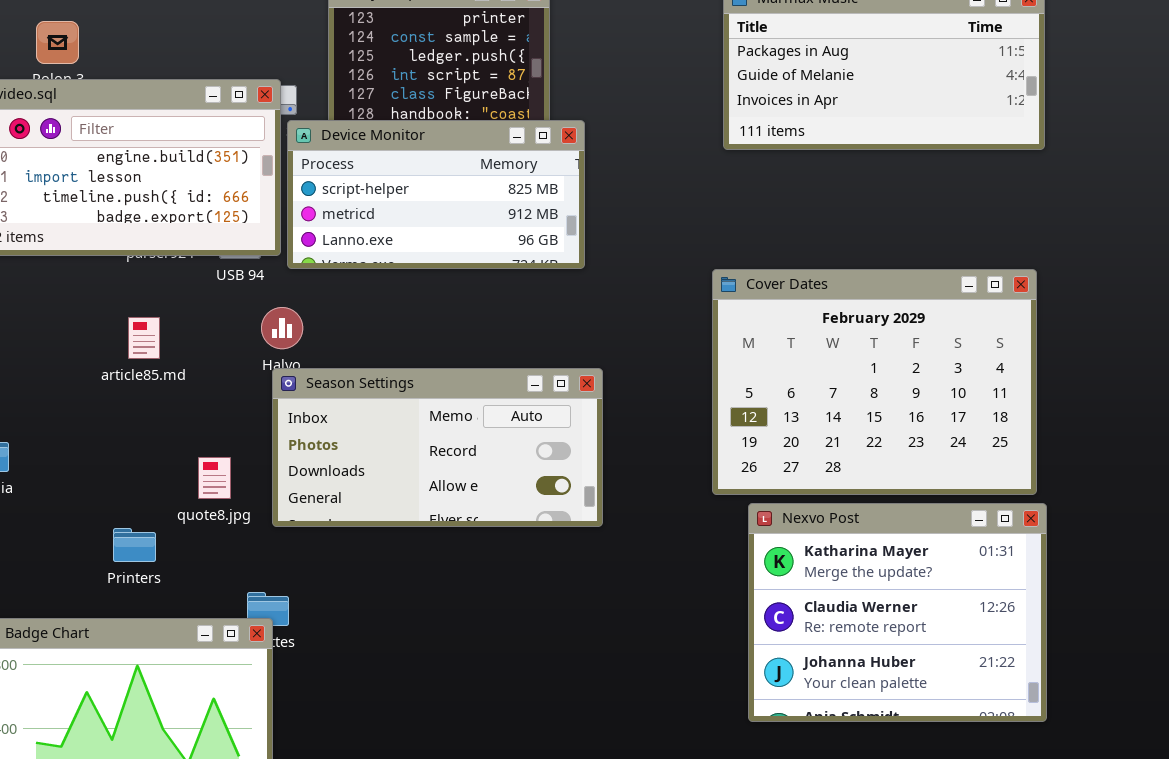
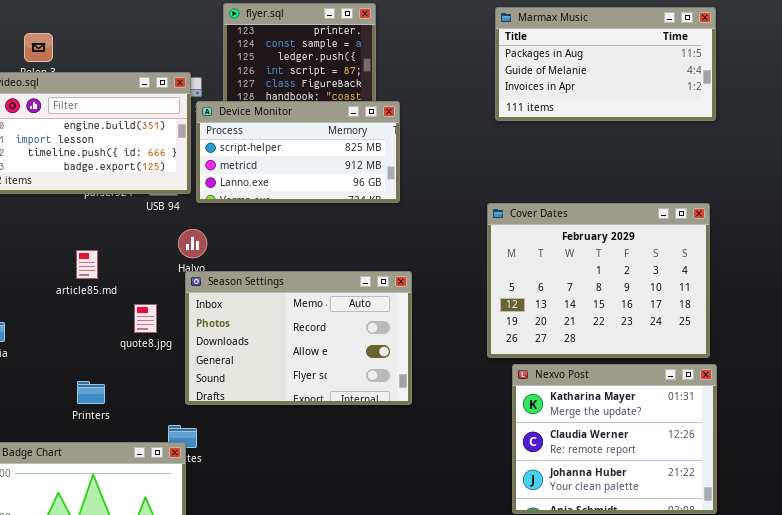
article85.md: [128,317,160,359] -> [76,250,98,279], moved
Season Settings: [272,368,603,527] -> [185,271,412,405], resized
quote8.jpg: [198,457,231,499] -> [134,304,157,333], moved

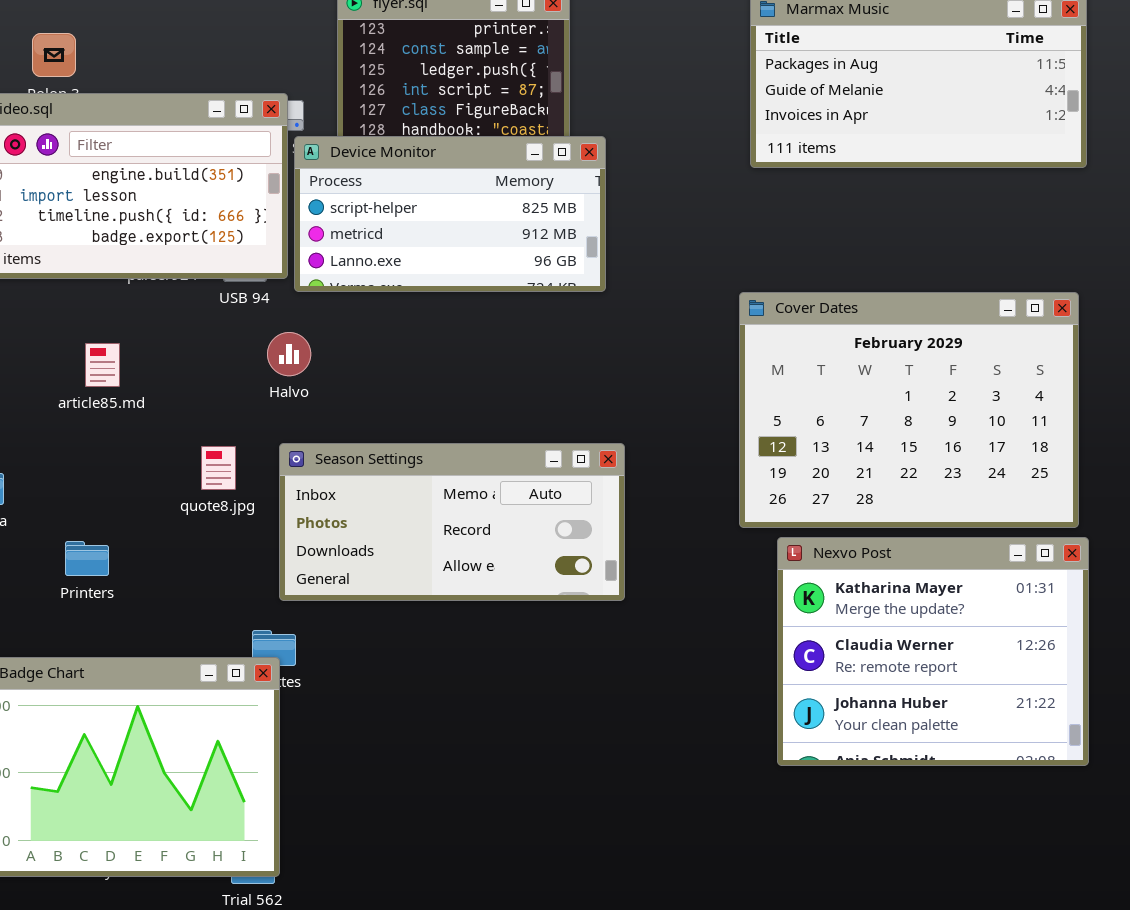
article85.md: [76,250,98,279] -> [85,343,120,387], moved
Season Settings: [185,271,412,405] -> [279,443,625,601], resized
Printers: [77,381,105,404] -> [65,541,109,576], moved

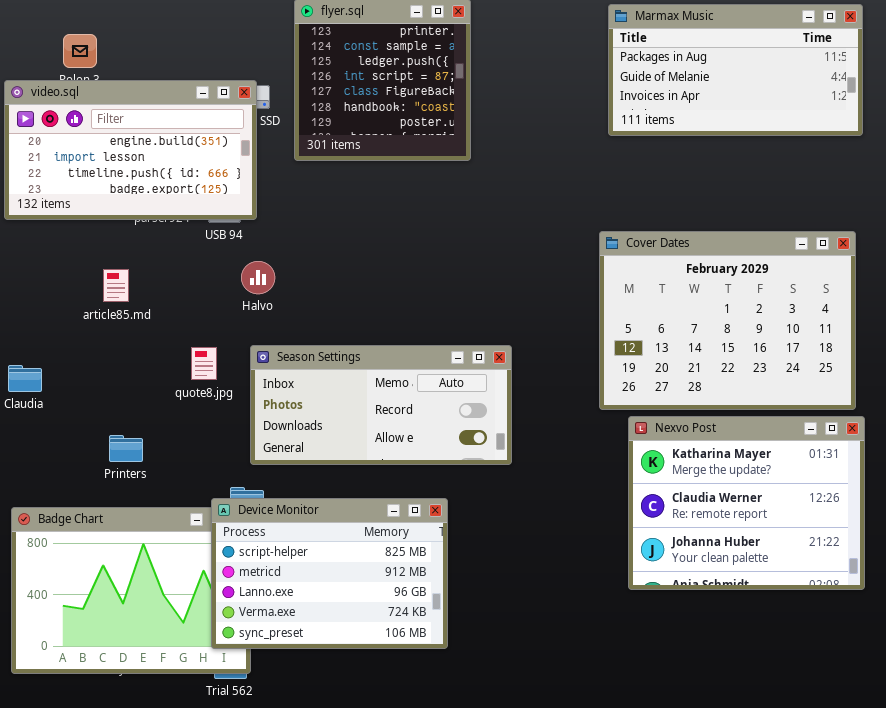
Device Monitor: [294,136,606,292] -> [211,498,448,649], moved, resized
Printers: [65,541,109,576] -> [109,435,143,462], moved

